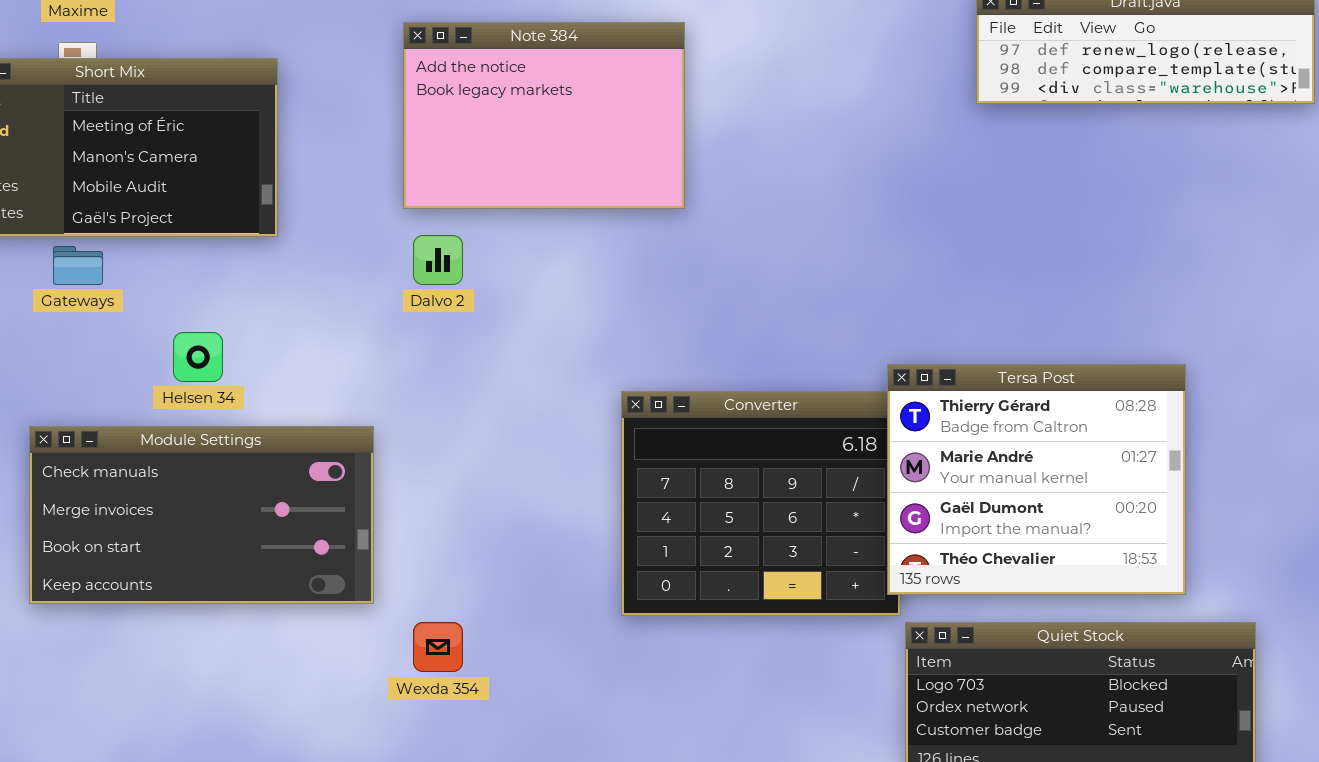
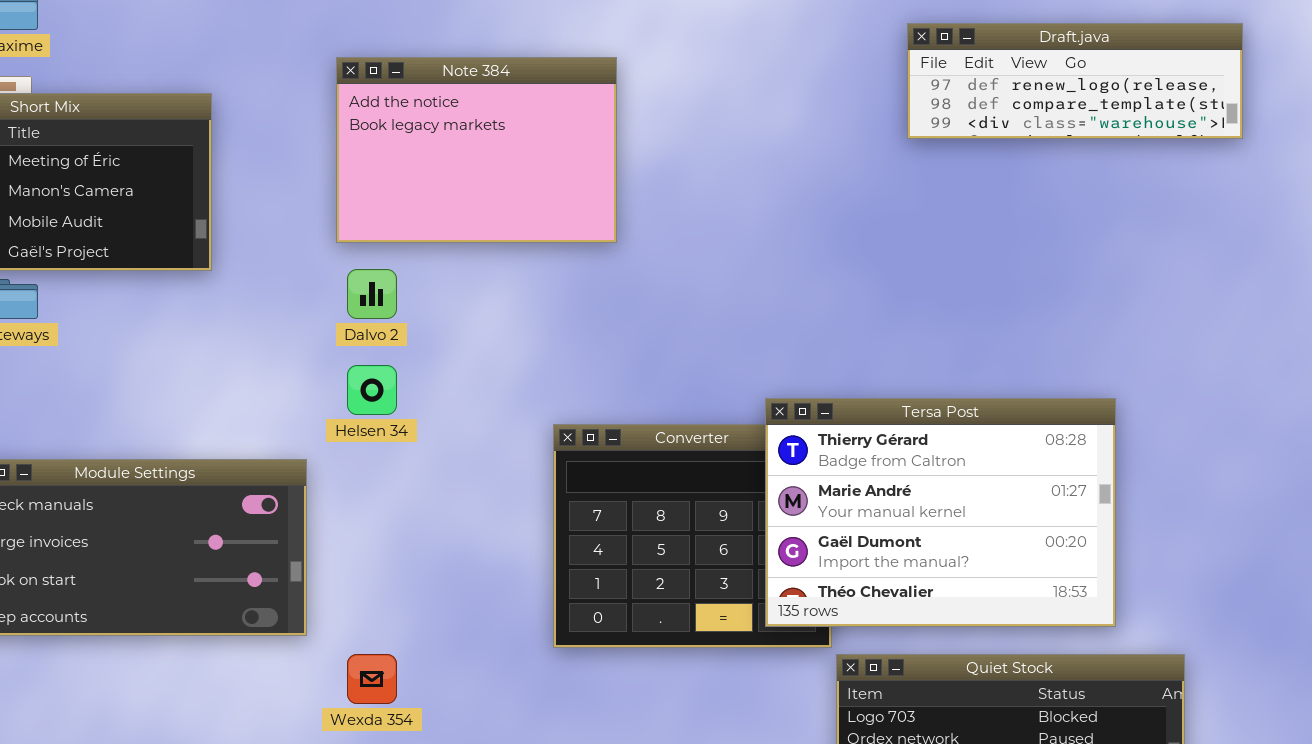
Helsen 34: [173,332,223,382] -> [347,365,397,415], moved
Tersa Post: [887,364,1186,595] -> [765,398,1116,627], resized

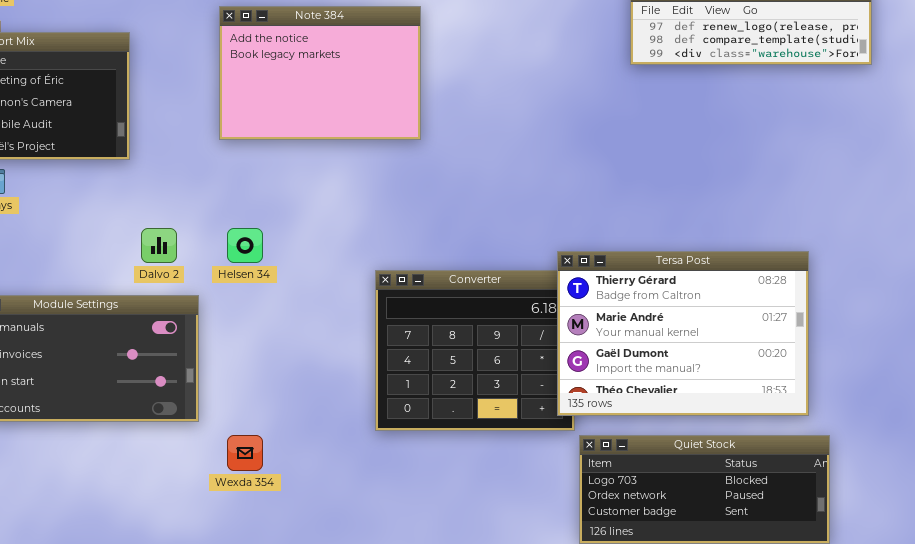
Dalvo 2: [347,269,397,319] -> [141,228,177,263], moved
Tersa Post: [765,398,1116,627] -> [557,251,809,416], moved

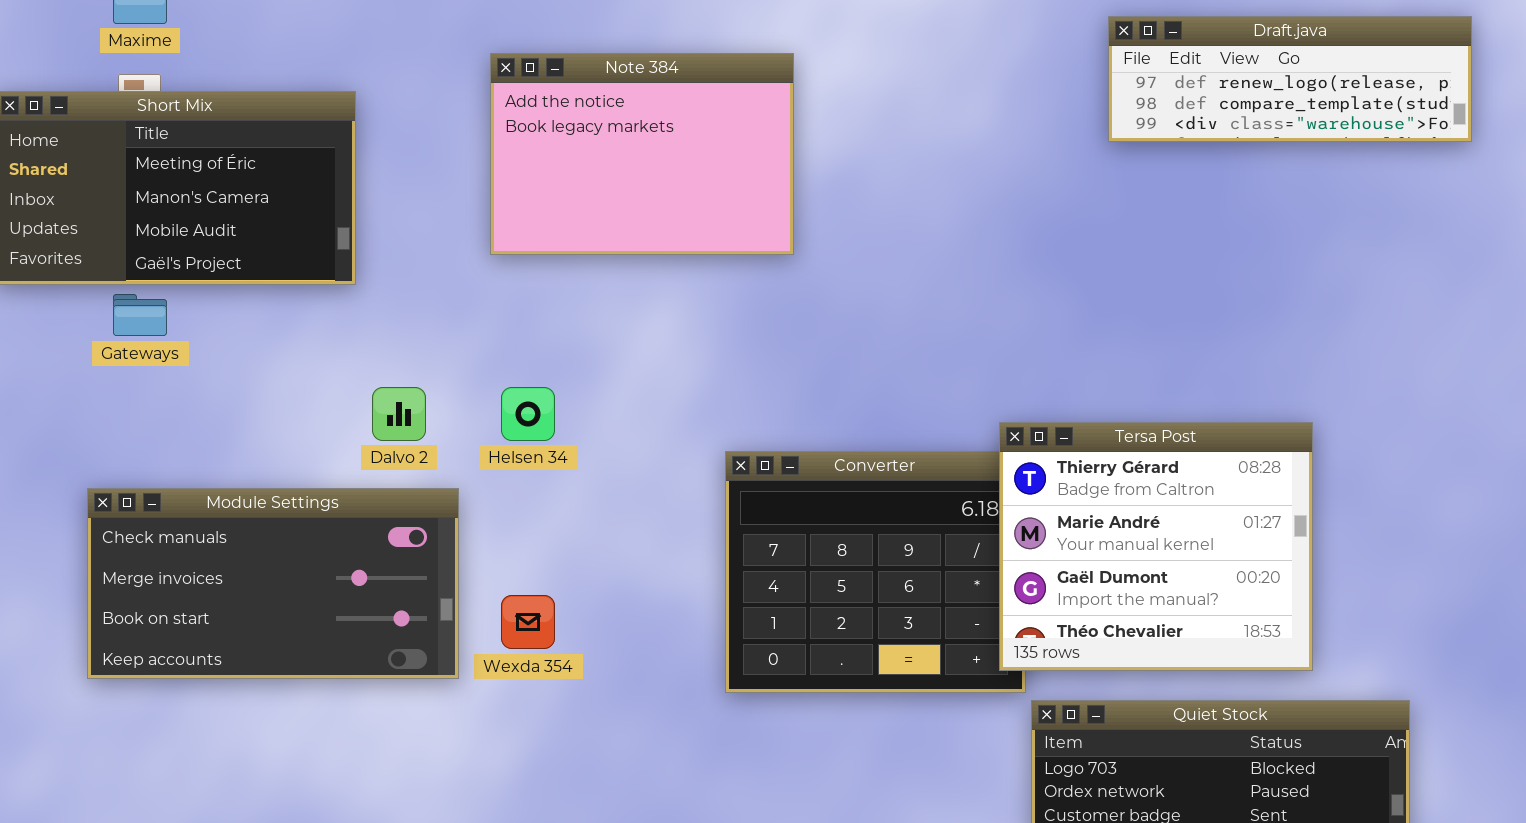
Tersa Post: [557,251,809,416] -> [999,422,1313,671], resized
Wexda 354: [227,435,263,471] -> [501,595,555,649], moved

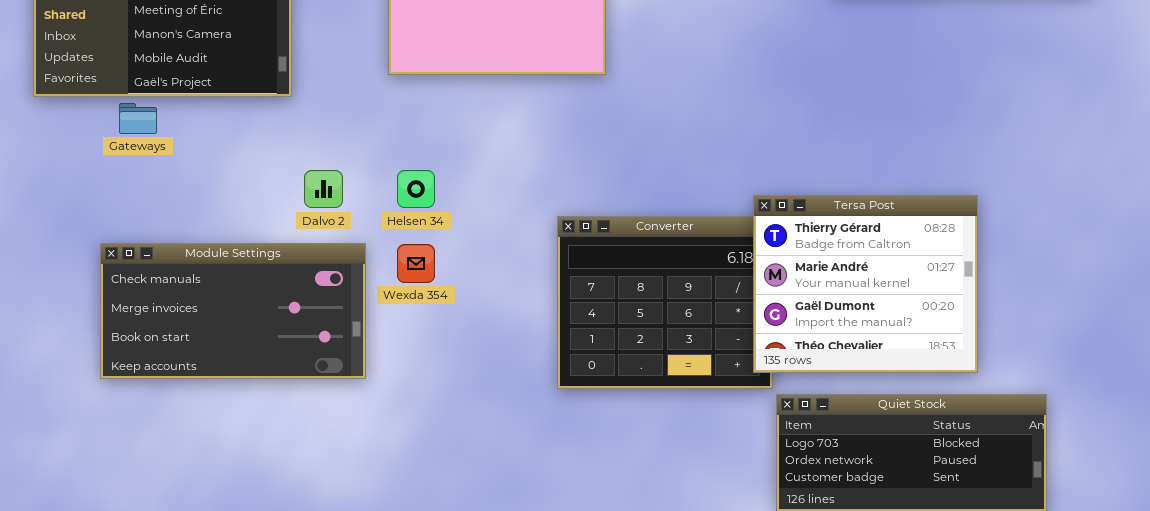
Wexda 354: [501,595,555,649] -> [397,244,435,283], moved

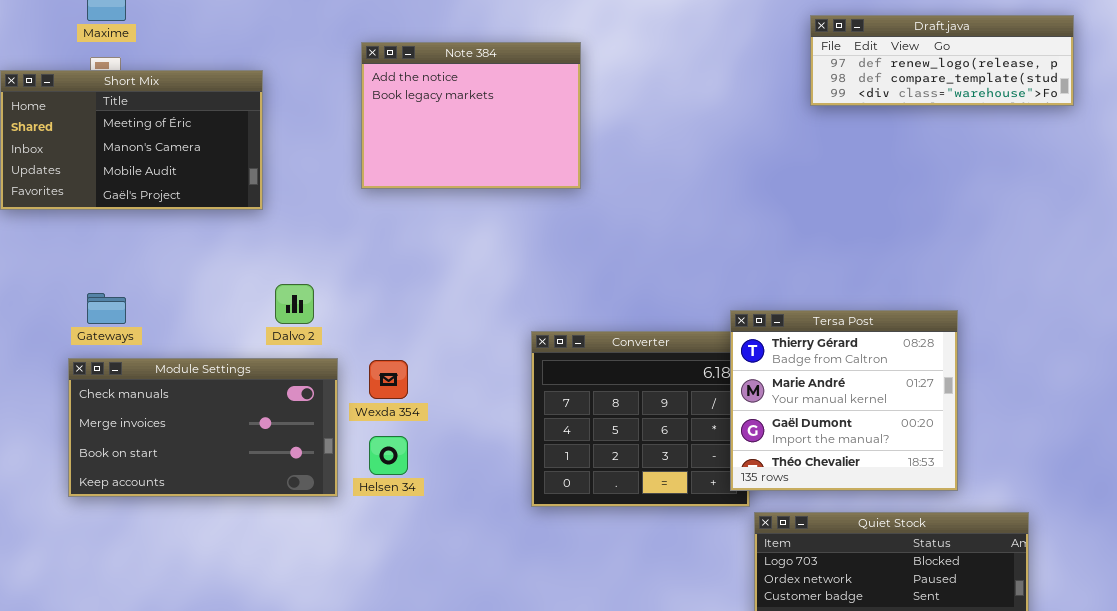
Gateways: [119,103,157,134] -> [87,293,126,324], moved
Helsen 34: [397,170,435,208] -> [369,436,408,475], moved

